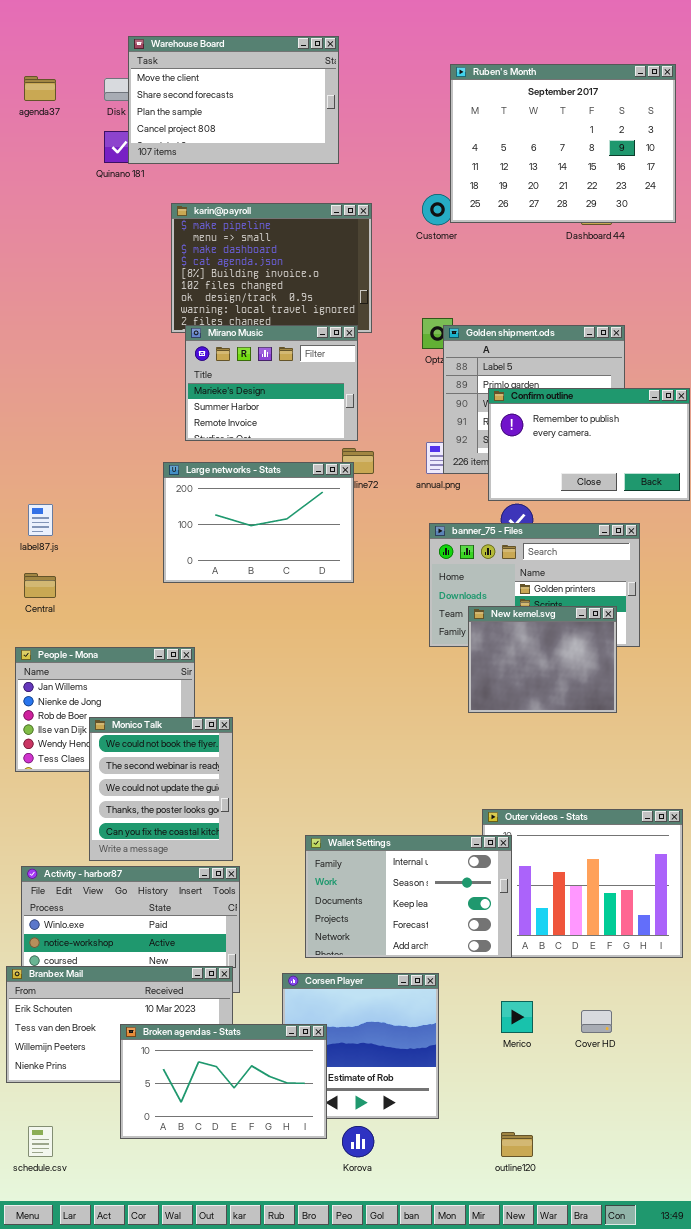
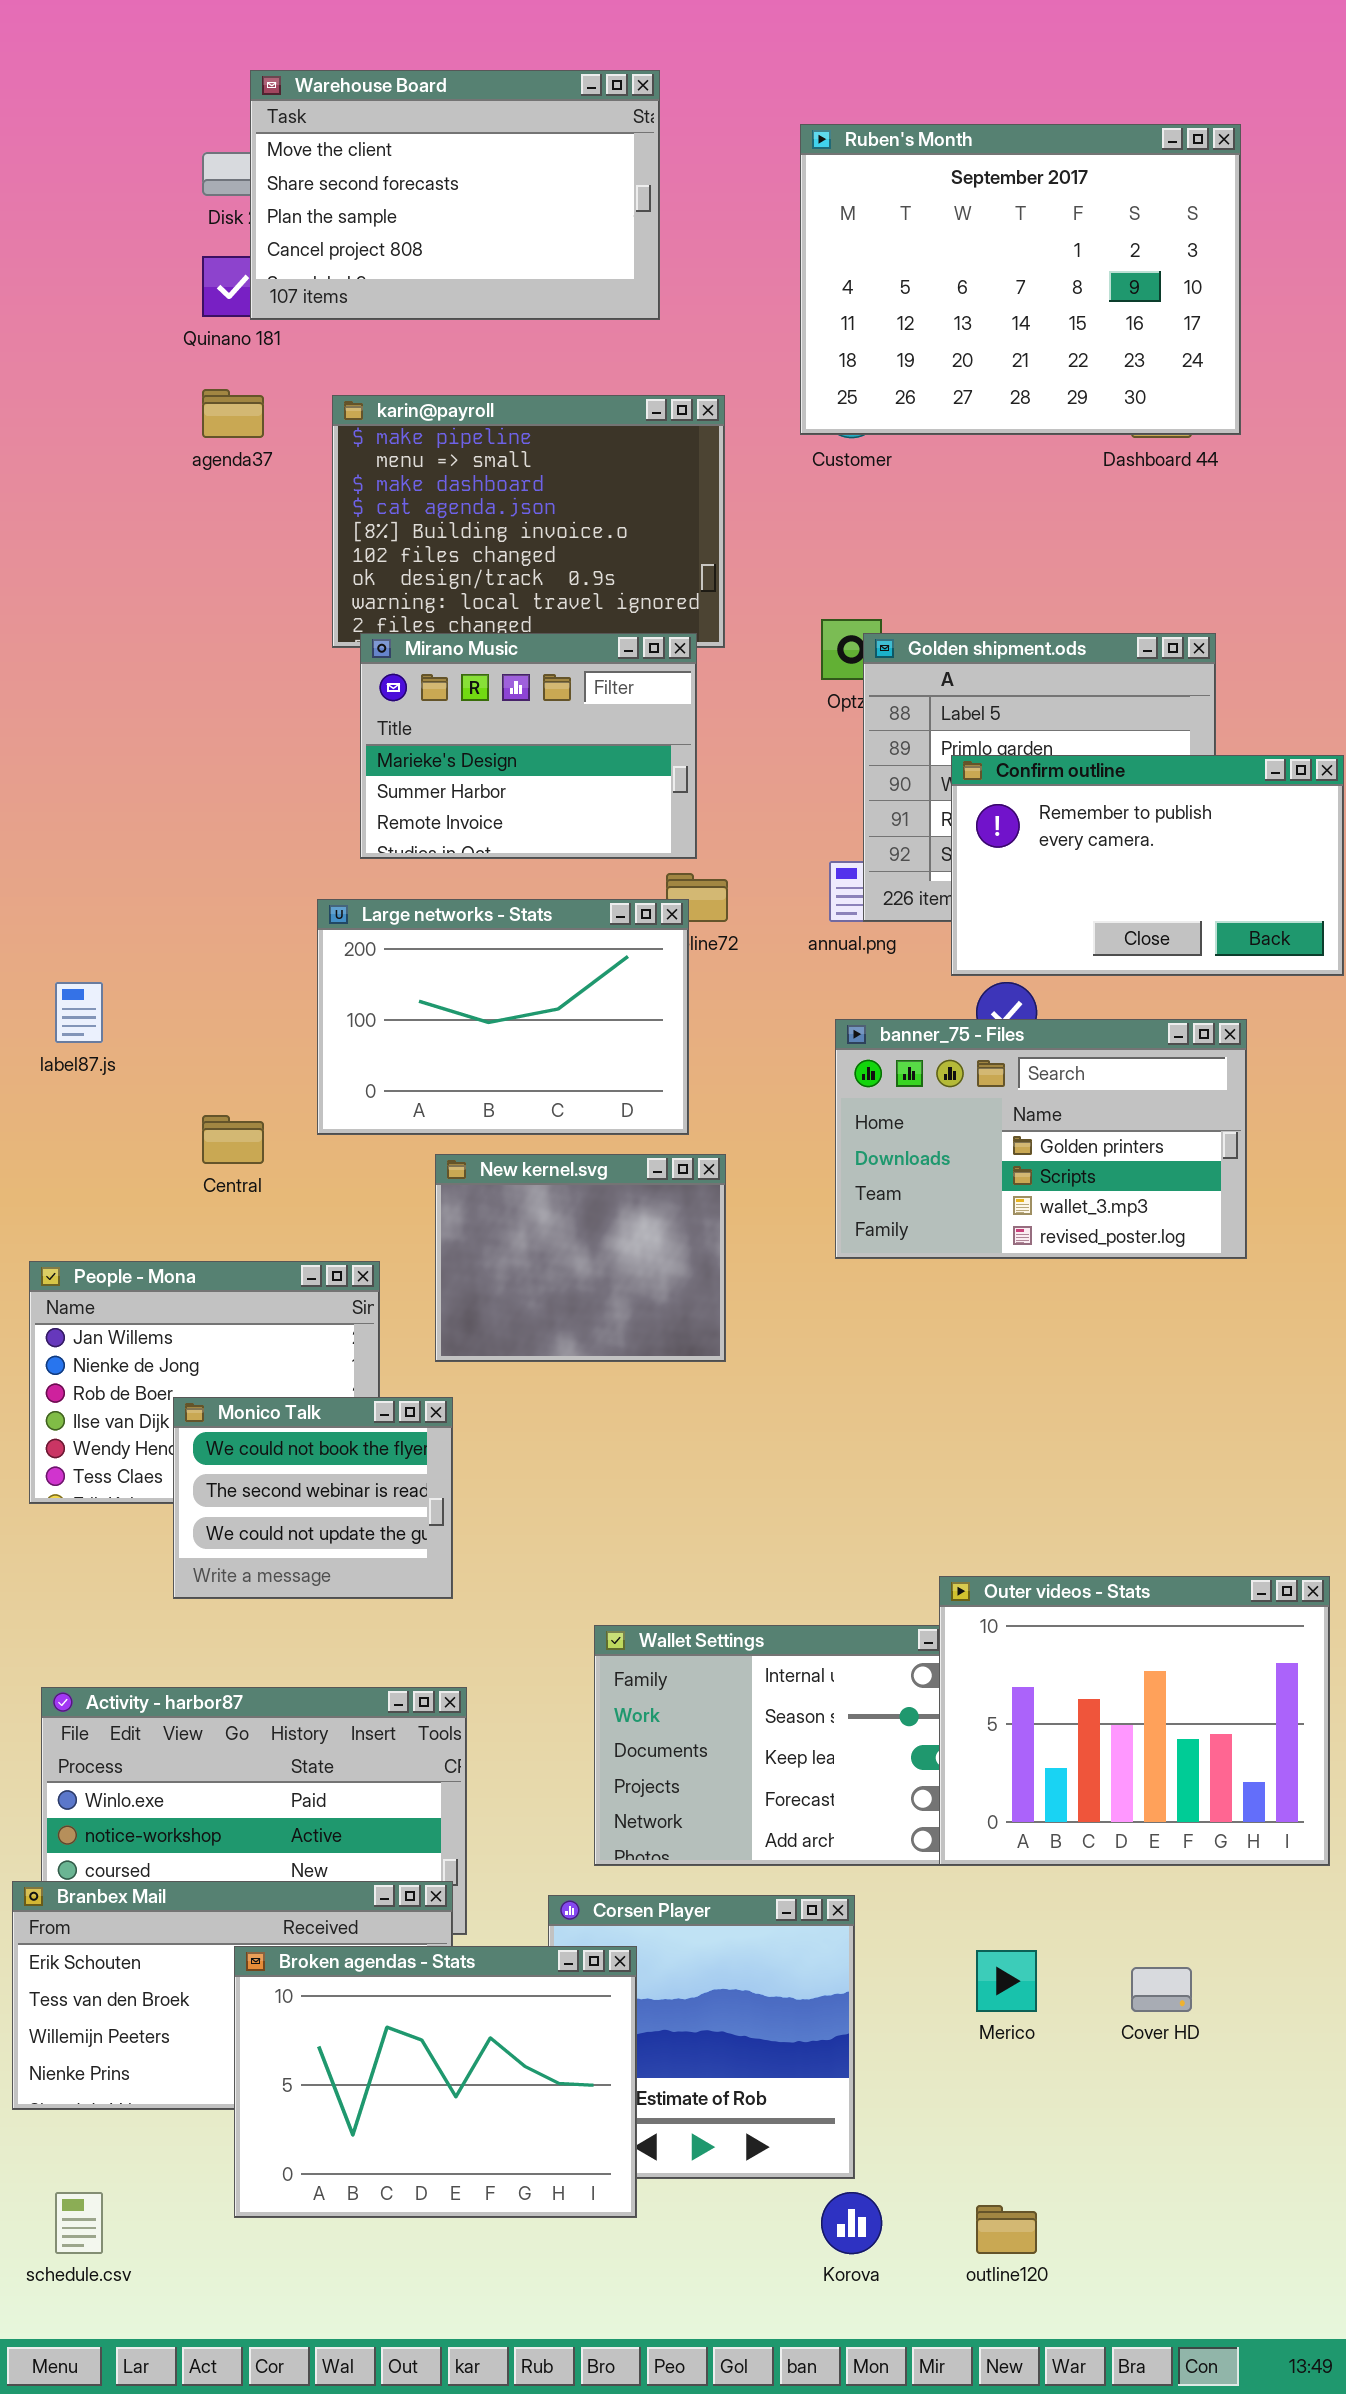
Ruben's Month: [450,64,676,223] -> [800,124,1241,435], moved
agenda37: [24,76,56,101] -> [202,389,264,438], moved
Central: [24,573,56,598] -> [202,1115,264,1164], moved
New kernel.svg: [468,606,617,713] -> [435,1154,726,1362], moved
Monico Talk: [89,717,233,861] -> [173,1397,453,1599], resized
Outer videos - Stats: [482,809,683,958] -> [939,1576,1330,1866], raised
Broken agendas - Stats: [120,1024,327,1139] -> [234,1946,637,2218], resized
Korova: [342,1126,374,1157] -> [821,2192,882,2254], moved

